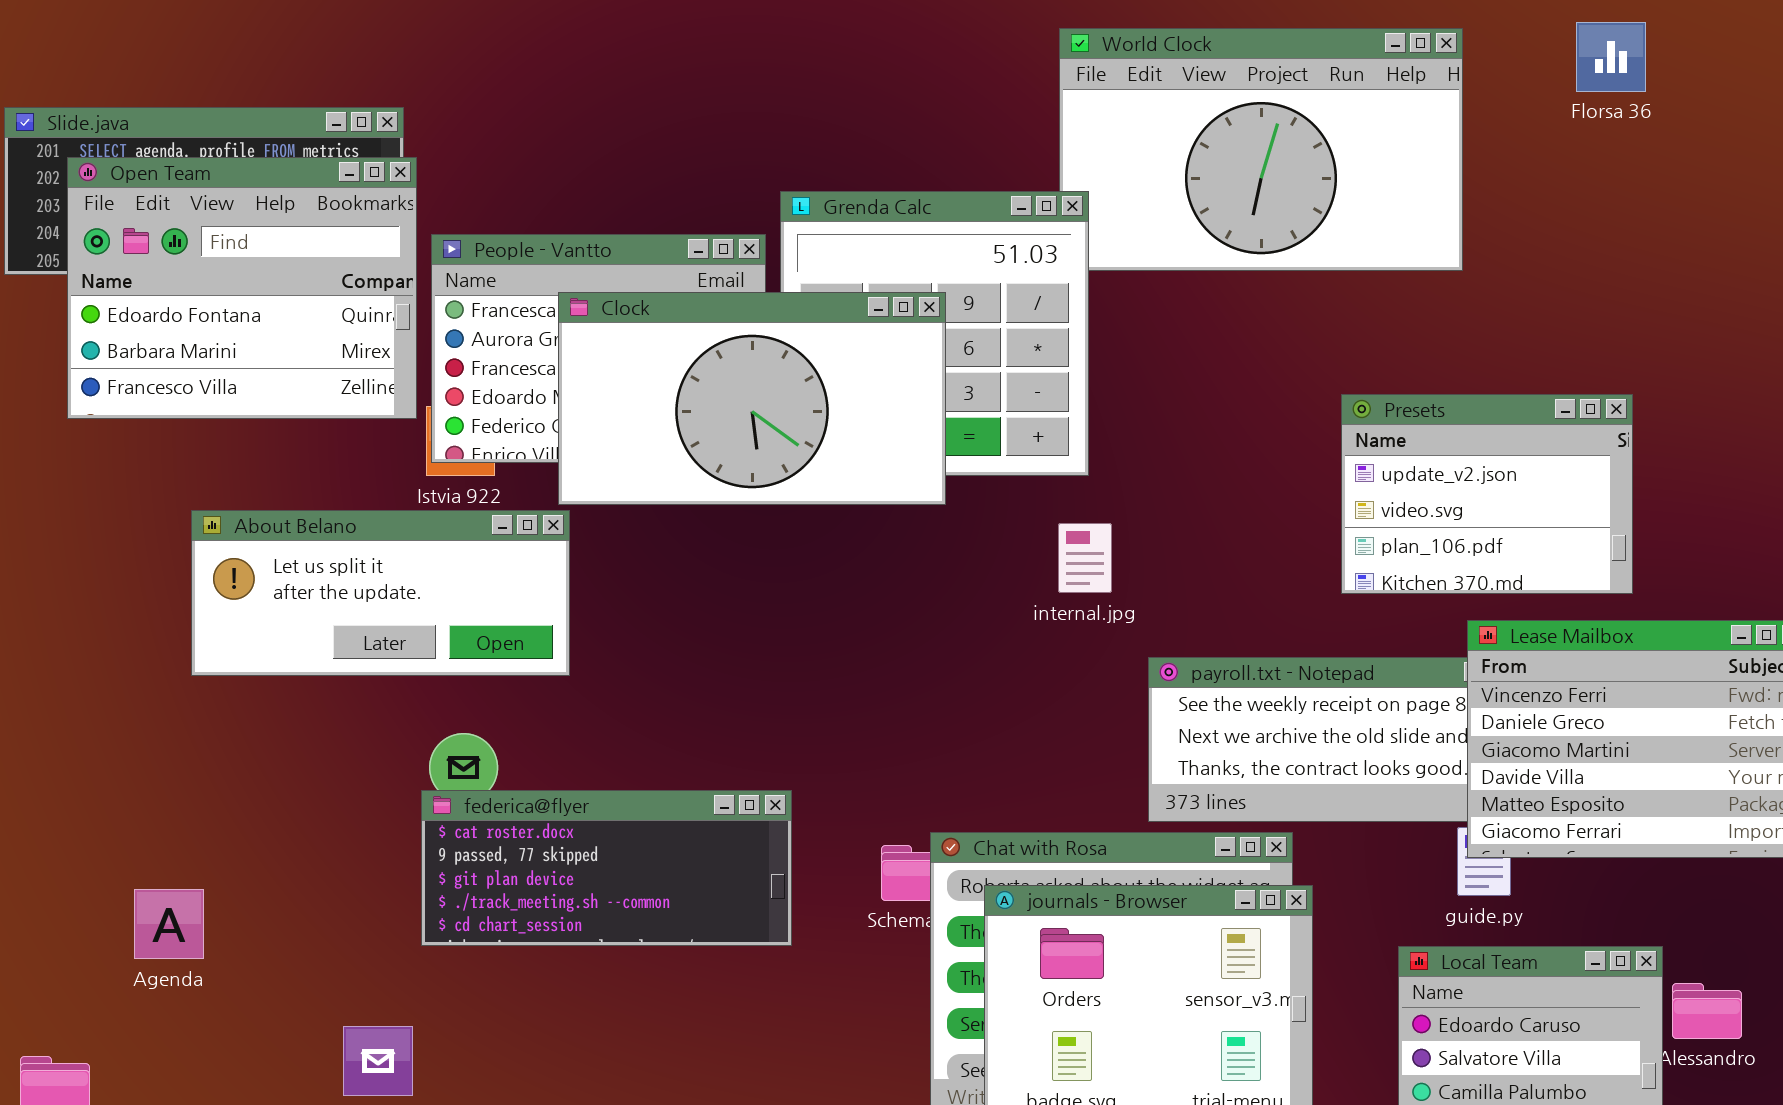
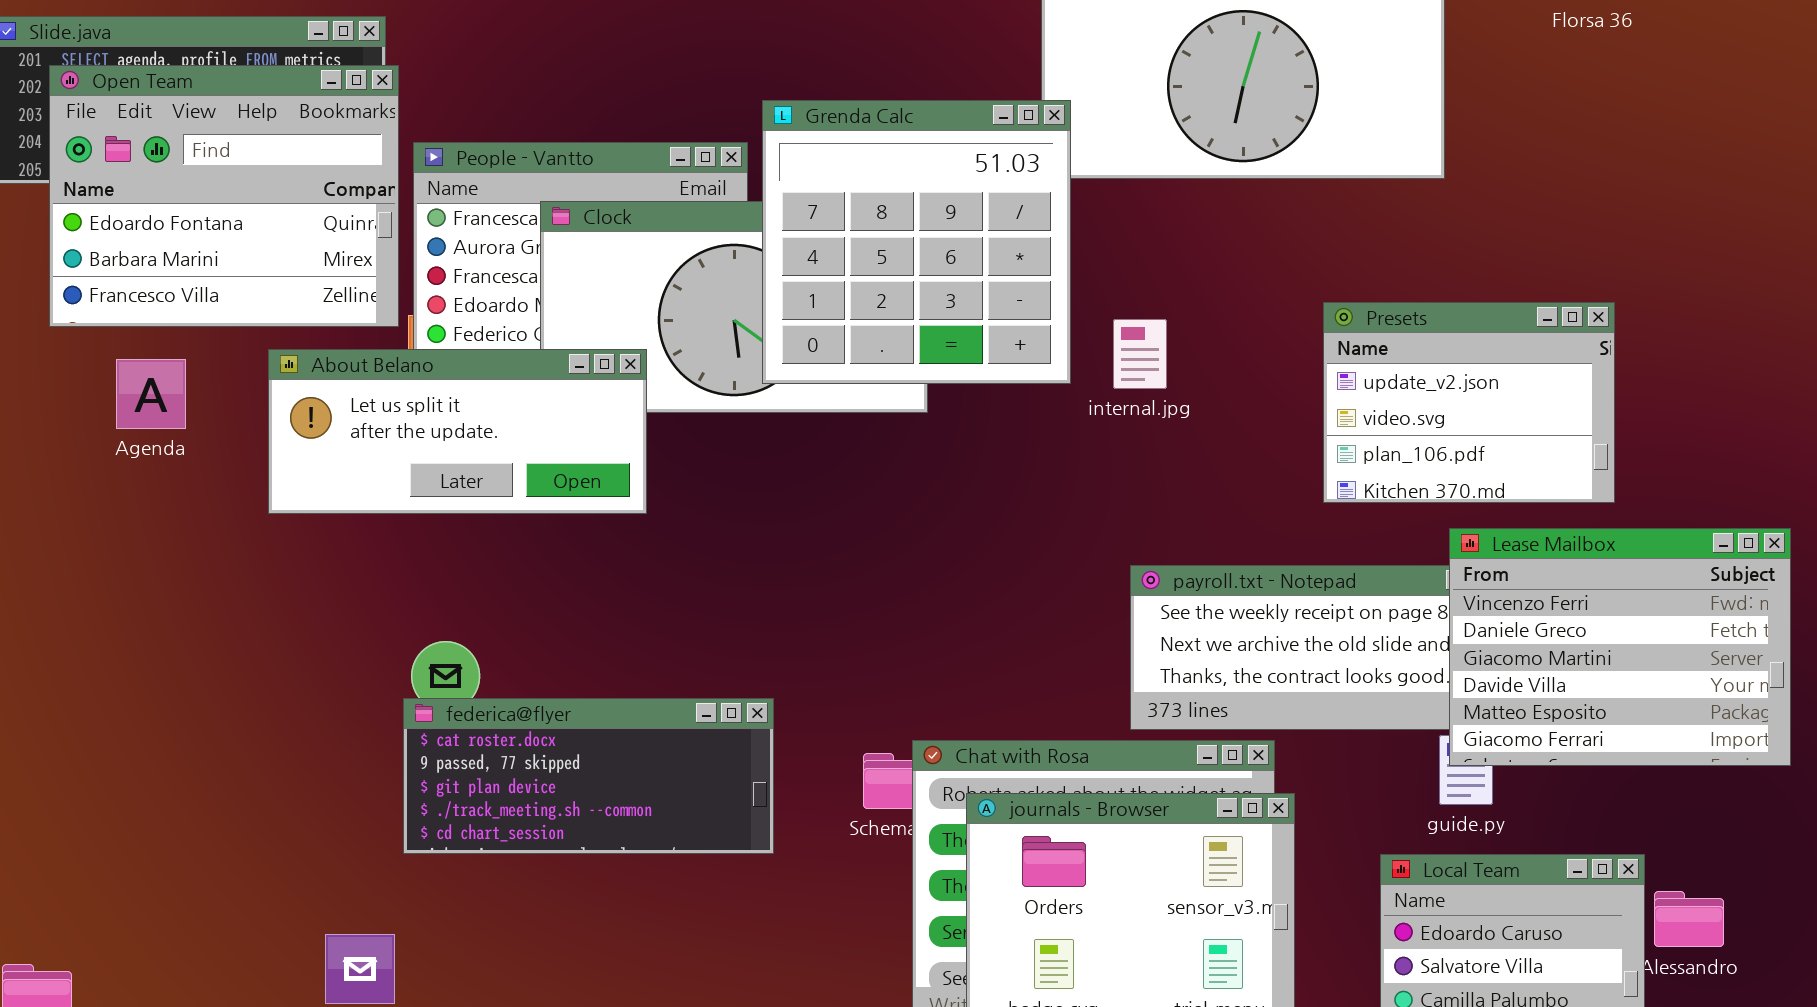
Grenda Calc: [780,191,1089,476] -> [762,100,1071,384], raised
About Belano: [191,510,570,676] -> [268,349,647,514], moved
internal.jpg: [1058,523,1112,593] -> [1113,319,1167,389], moved
Agenda: [134,889,204,959] -> [116,359,186,429], moved

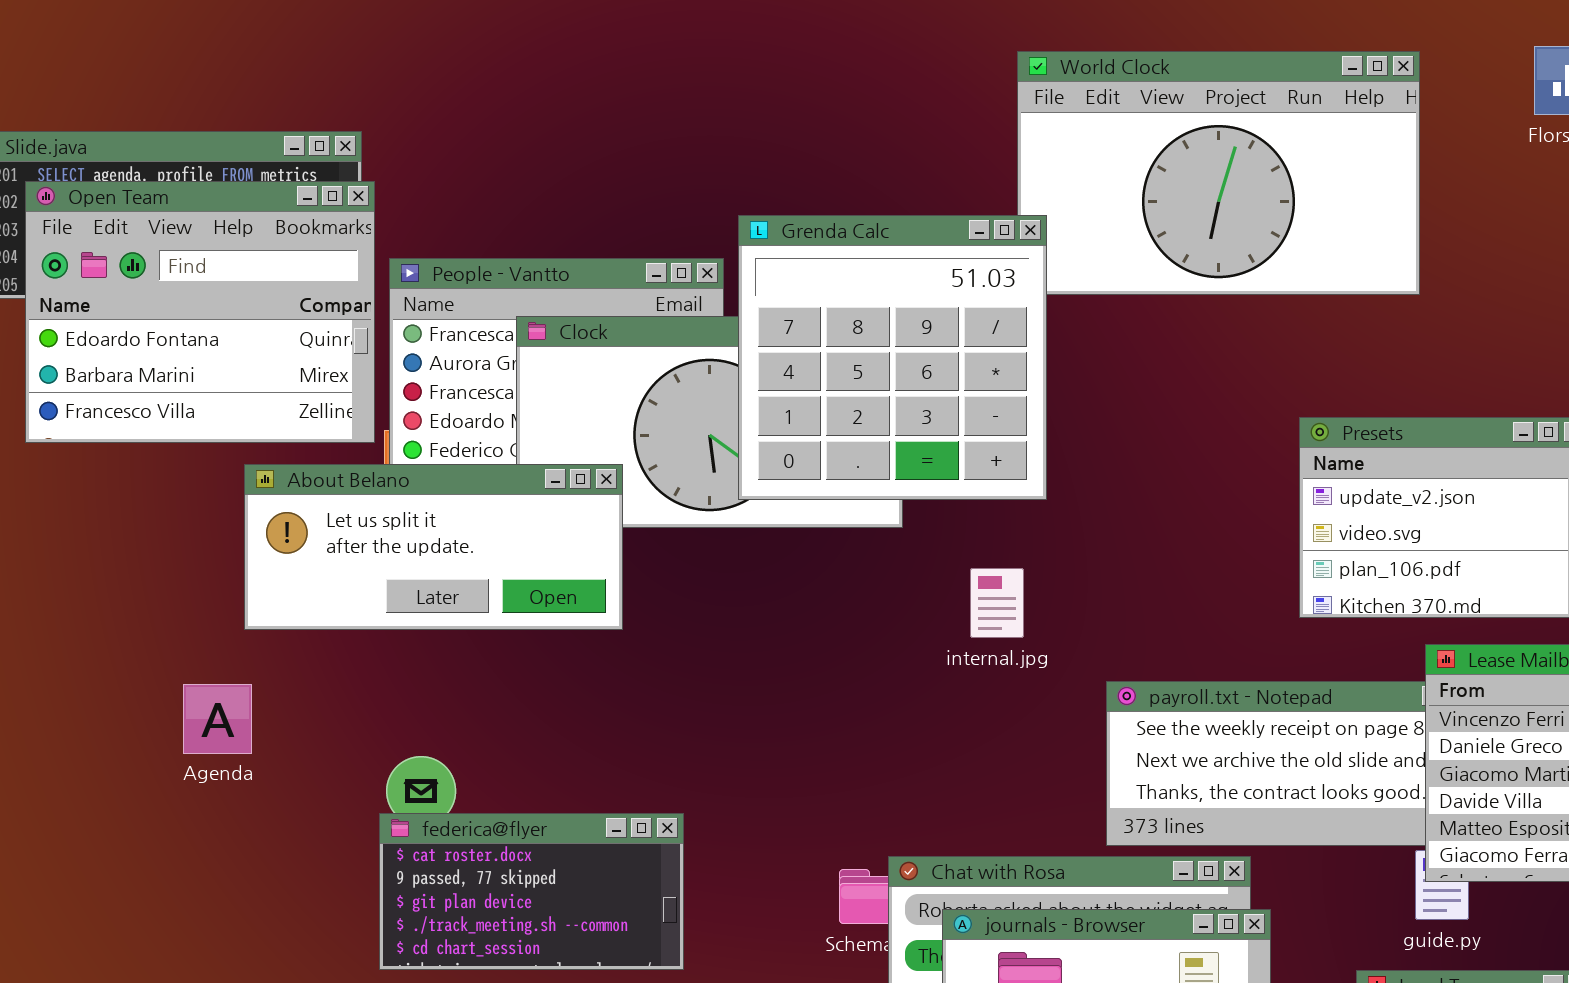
internal.jpg: [1113,319,1167,389] -> [970,568,1024,638], moved
Agenda: [116,359,186,429] -> [183,684,252,754], moved
federica@flyer: [403,698,774,854] -> [379,813,684,970], resized

